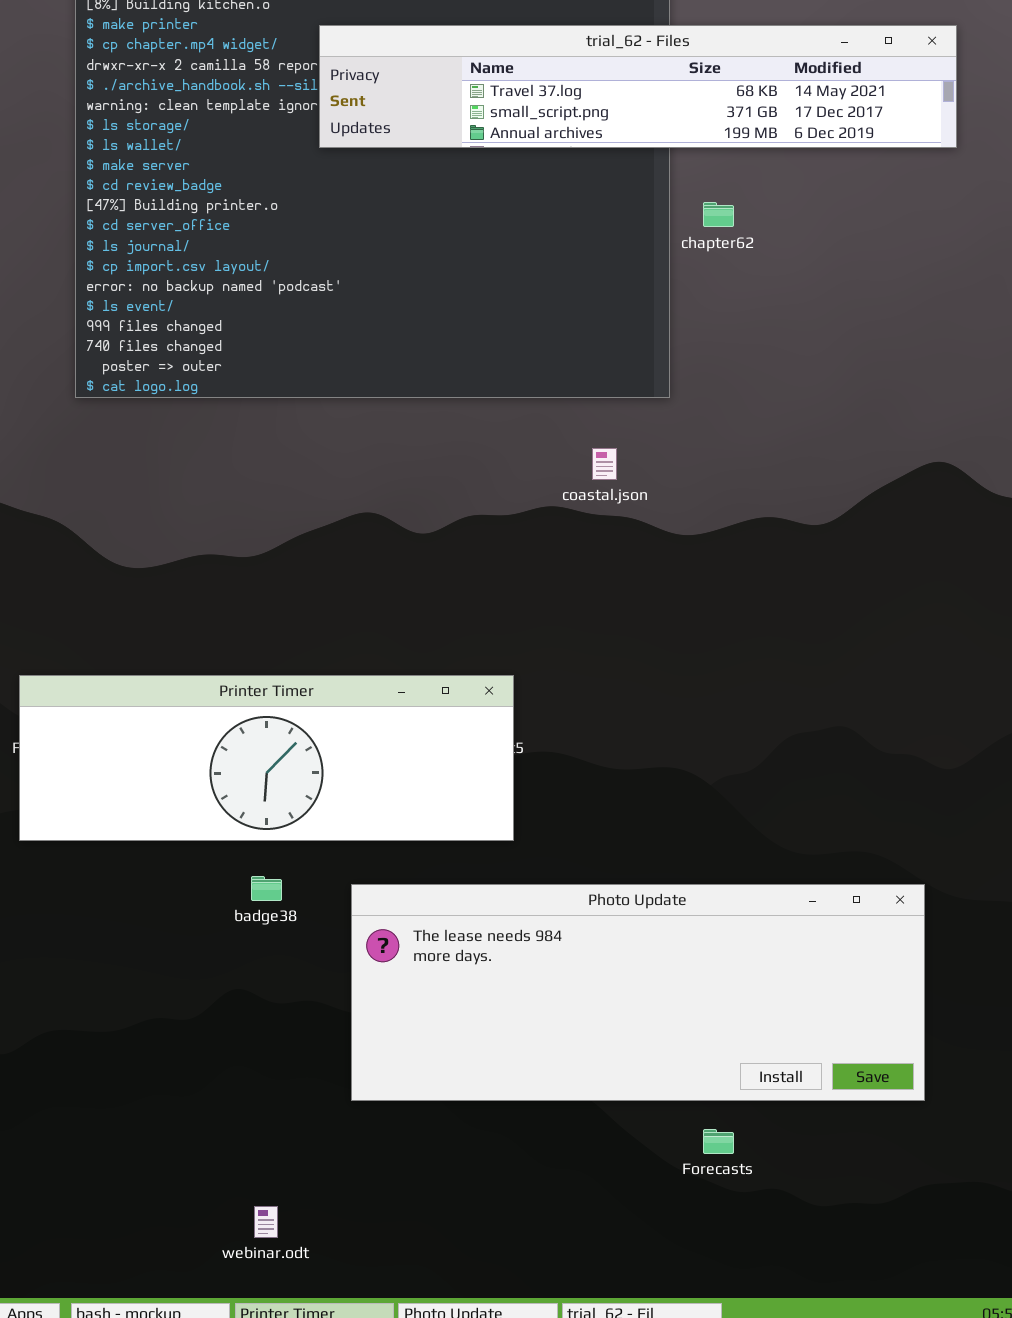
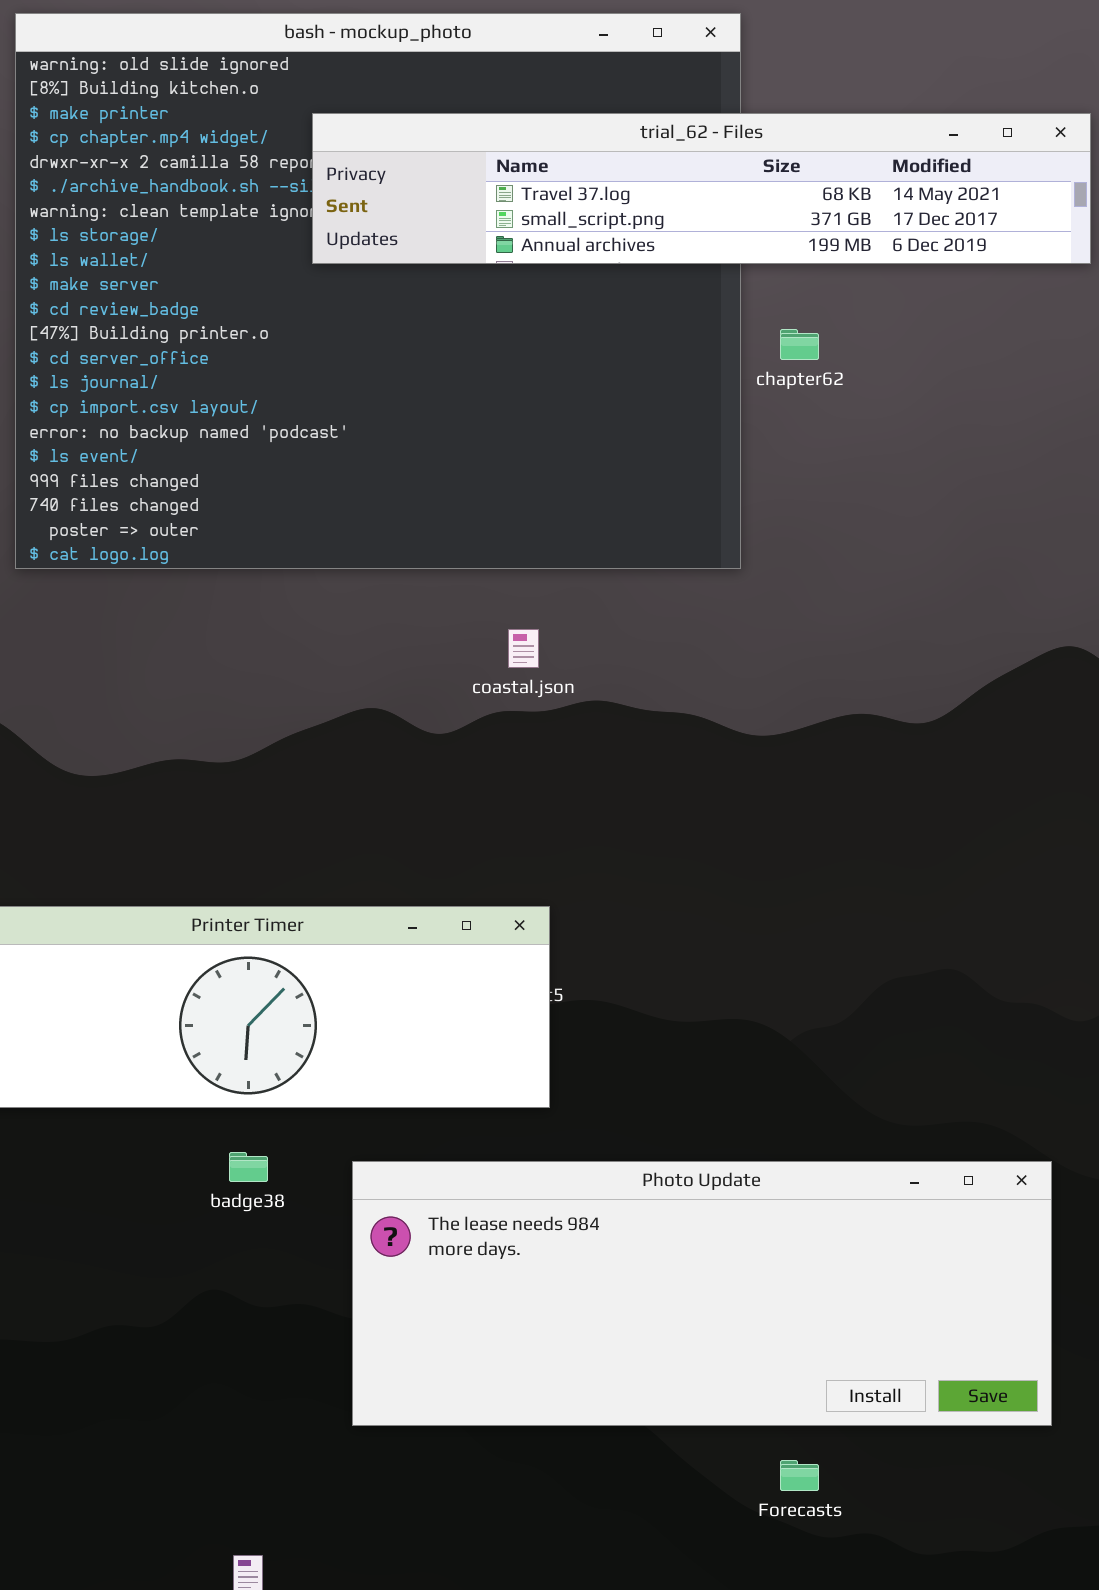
coastal.json: [592,448,617,480] -> [508,629,539,668], moved

